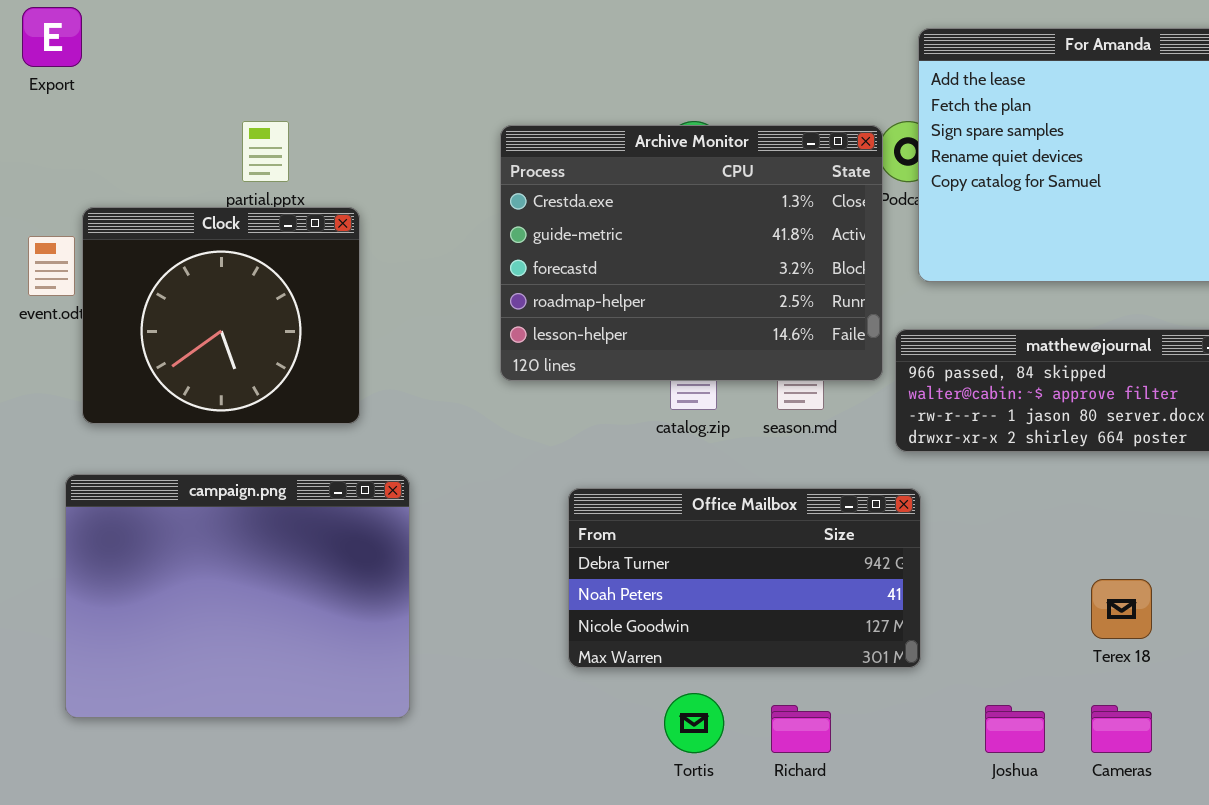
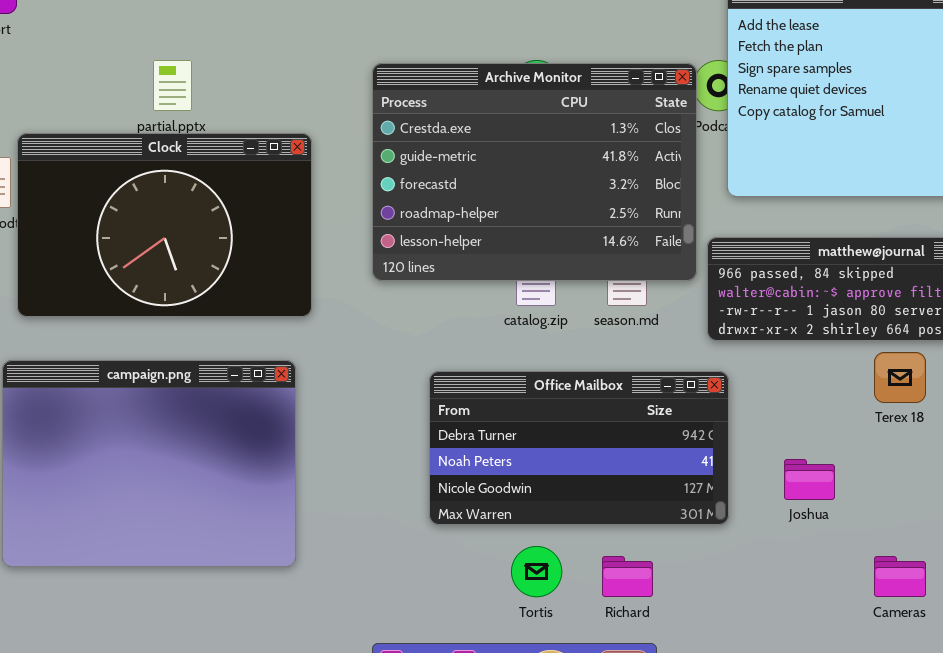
Clock: [82,207,360,424] -> [17,133,312,317], resized
Terex 18: [1091,579,1152,639] -> [874,352,926,403], moved
Joshua: [985,705,1045,753] -> [784,459,835,500], moved

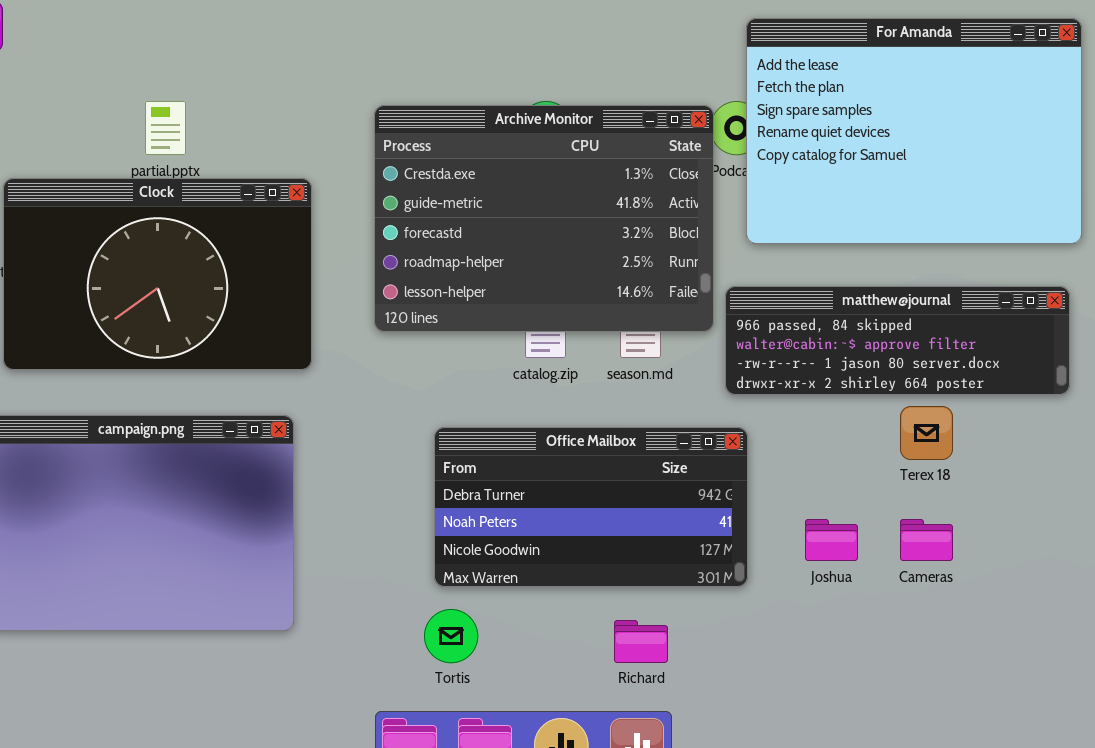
Tortis: [511,546,562,597] -> [424,609,478,663], moved
Cameras: [874,556,926,597] -> [900,519,953,561], moved

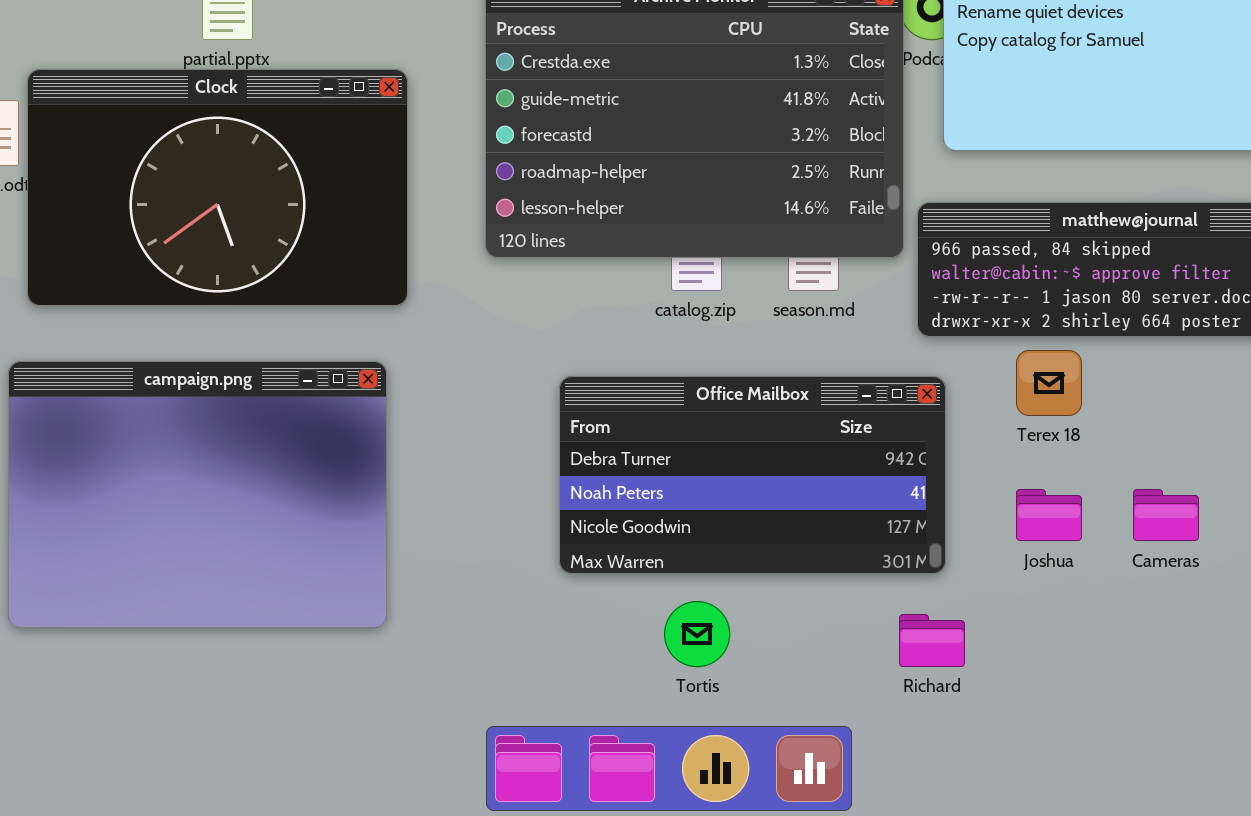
Terex 18: [900,406,953,460] -> [1016,350,1082,416], moved
Tortis: [424,609,478,663] -> [664,601,730,667], moved
Richard: [614,620,668,663] -> [899,614,965,667], moved

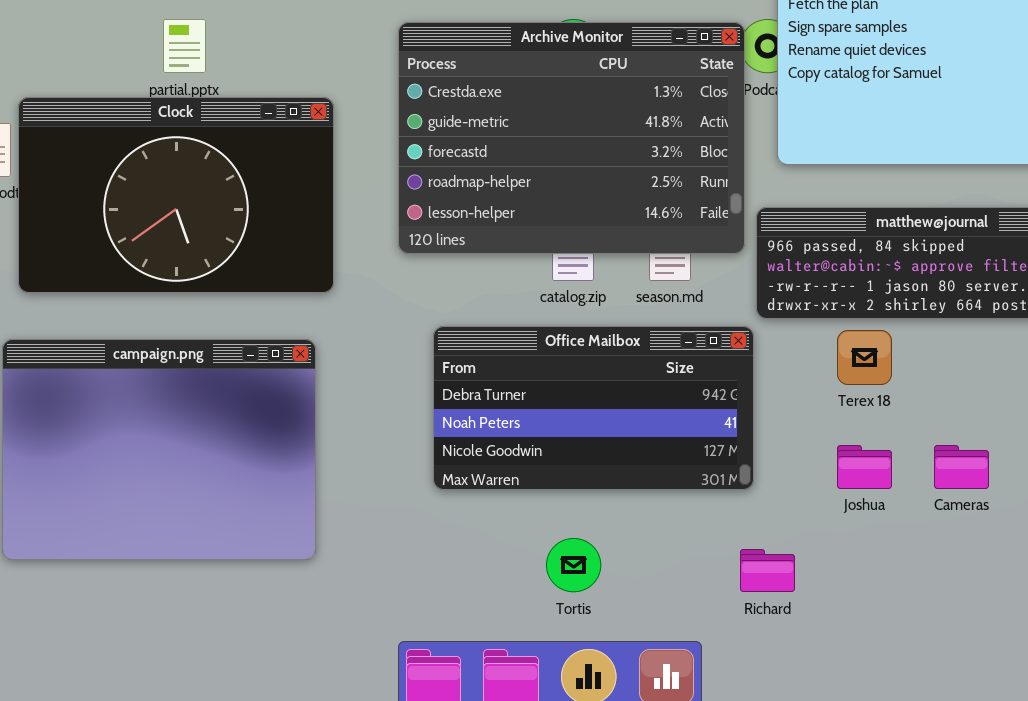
Office Mailbox: [559,376,946,574] -> [433,326,754,490], moved

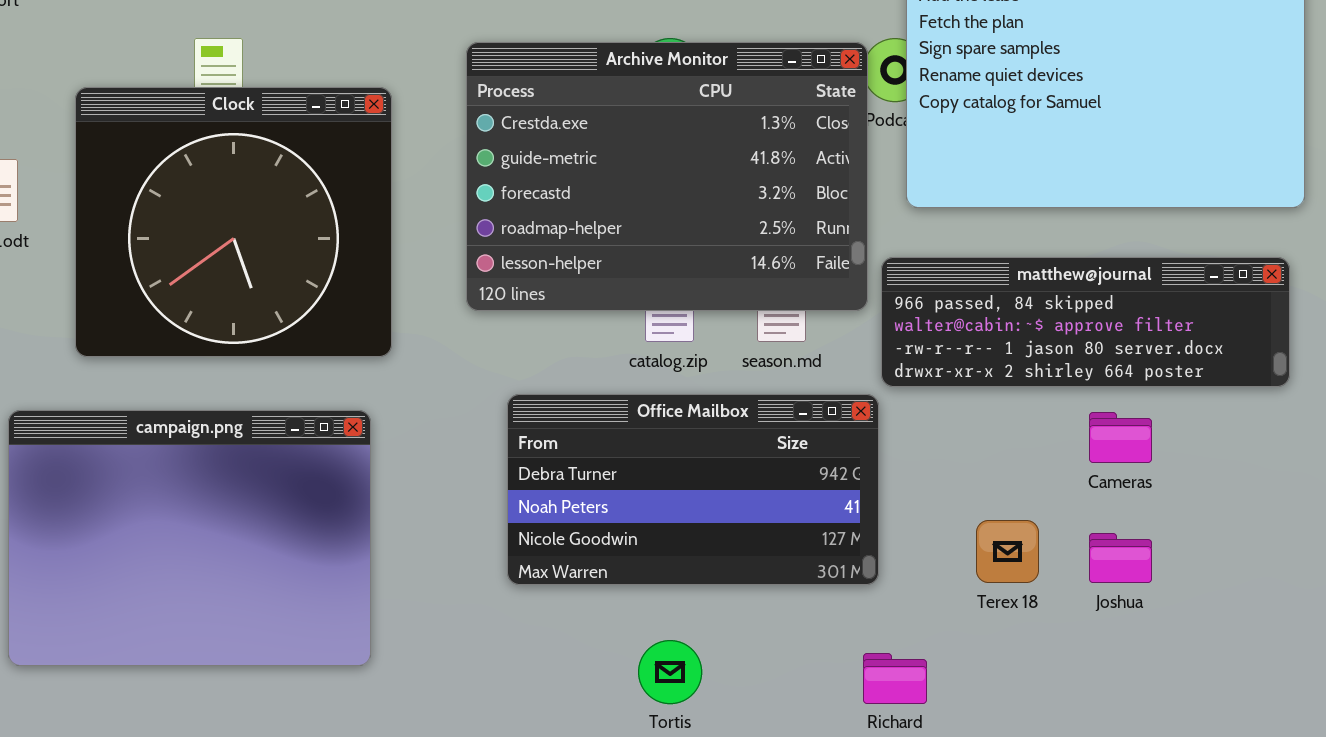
Clock: [18,97,334,293] -> [75,87,392,357], resized
Terex 18: [837,330,892,385] -> [976,520,1039,583], moved
Joshua: [837,445,892,489] -> [1089,533,1152,583], moved
Cameras: [934,445,989,489] -> [1089,412,1152,463], moved

